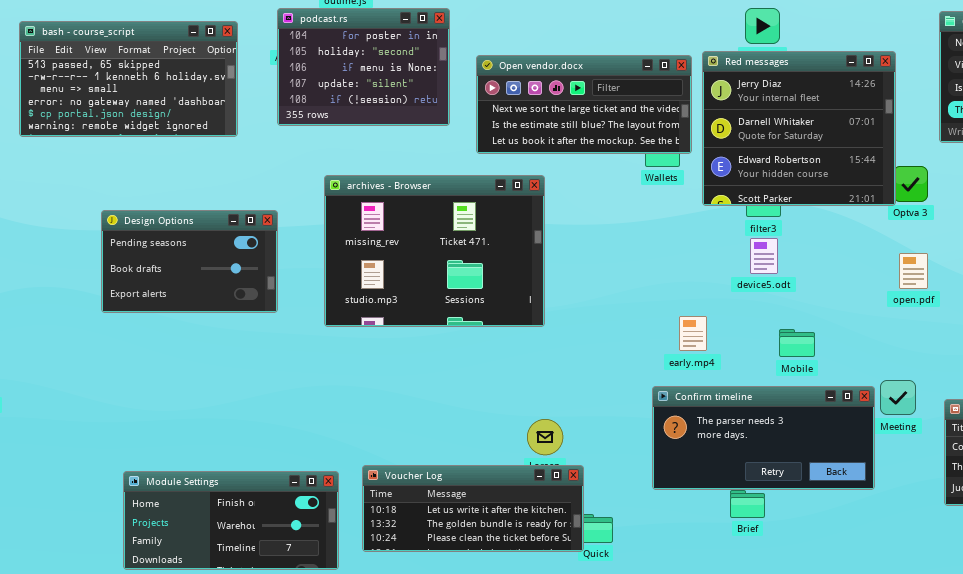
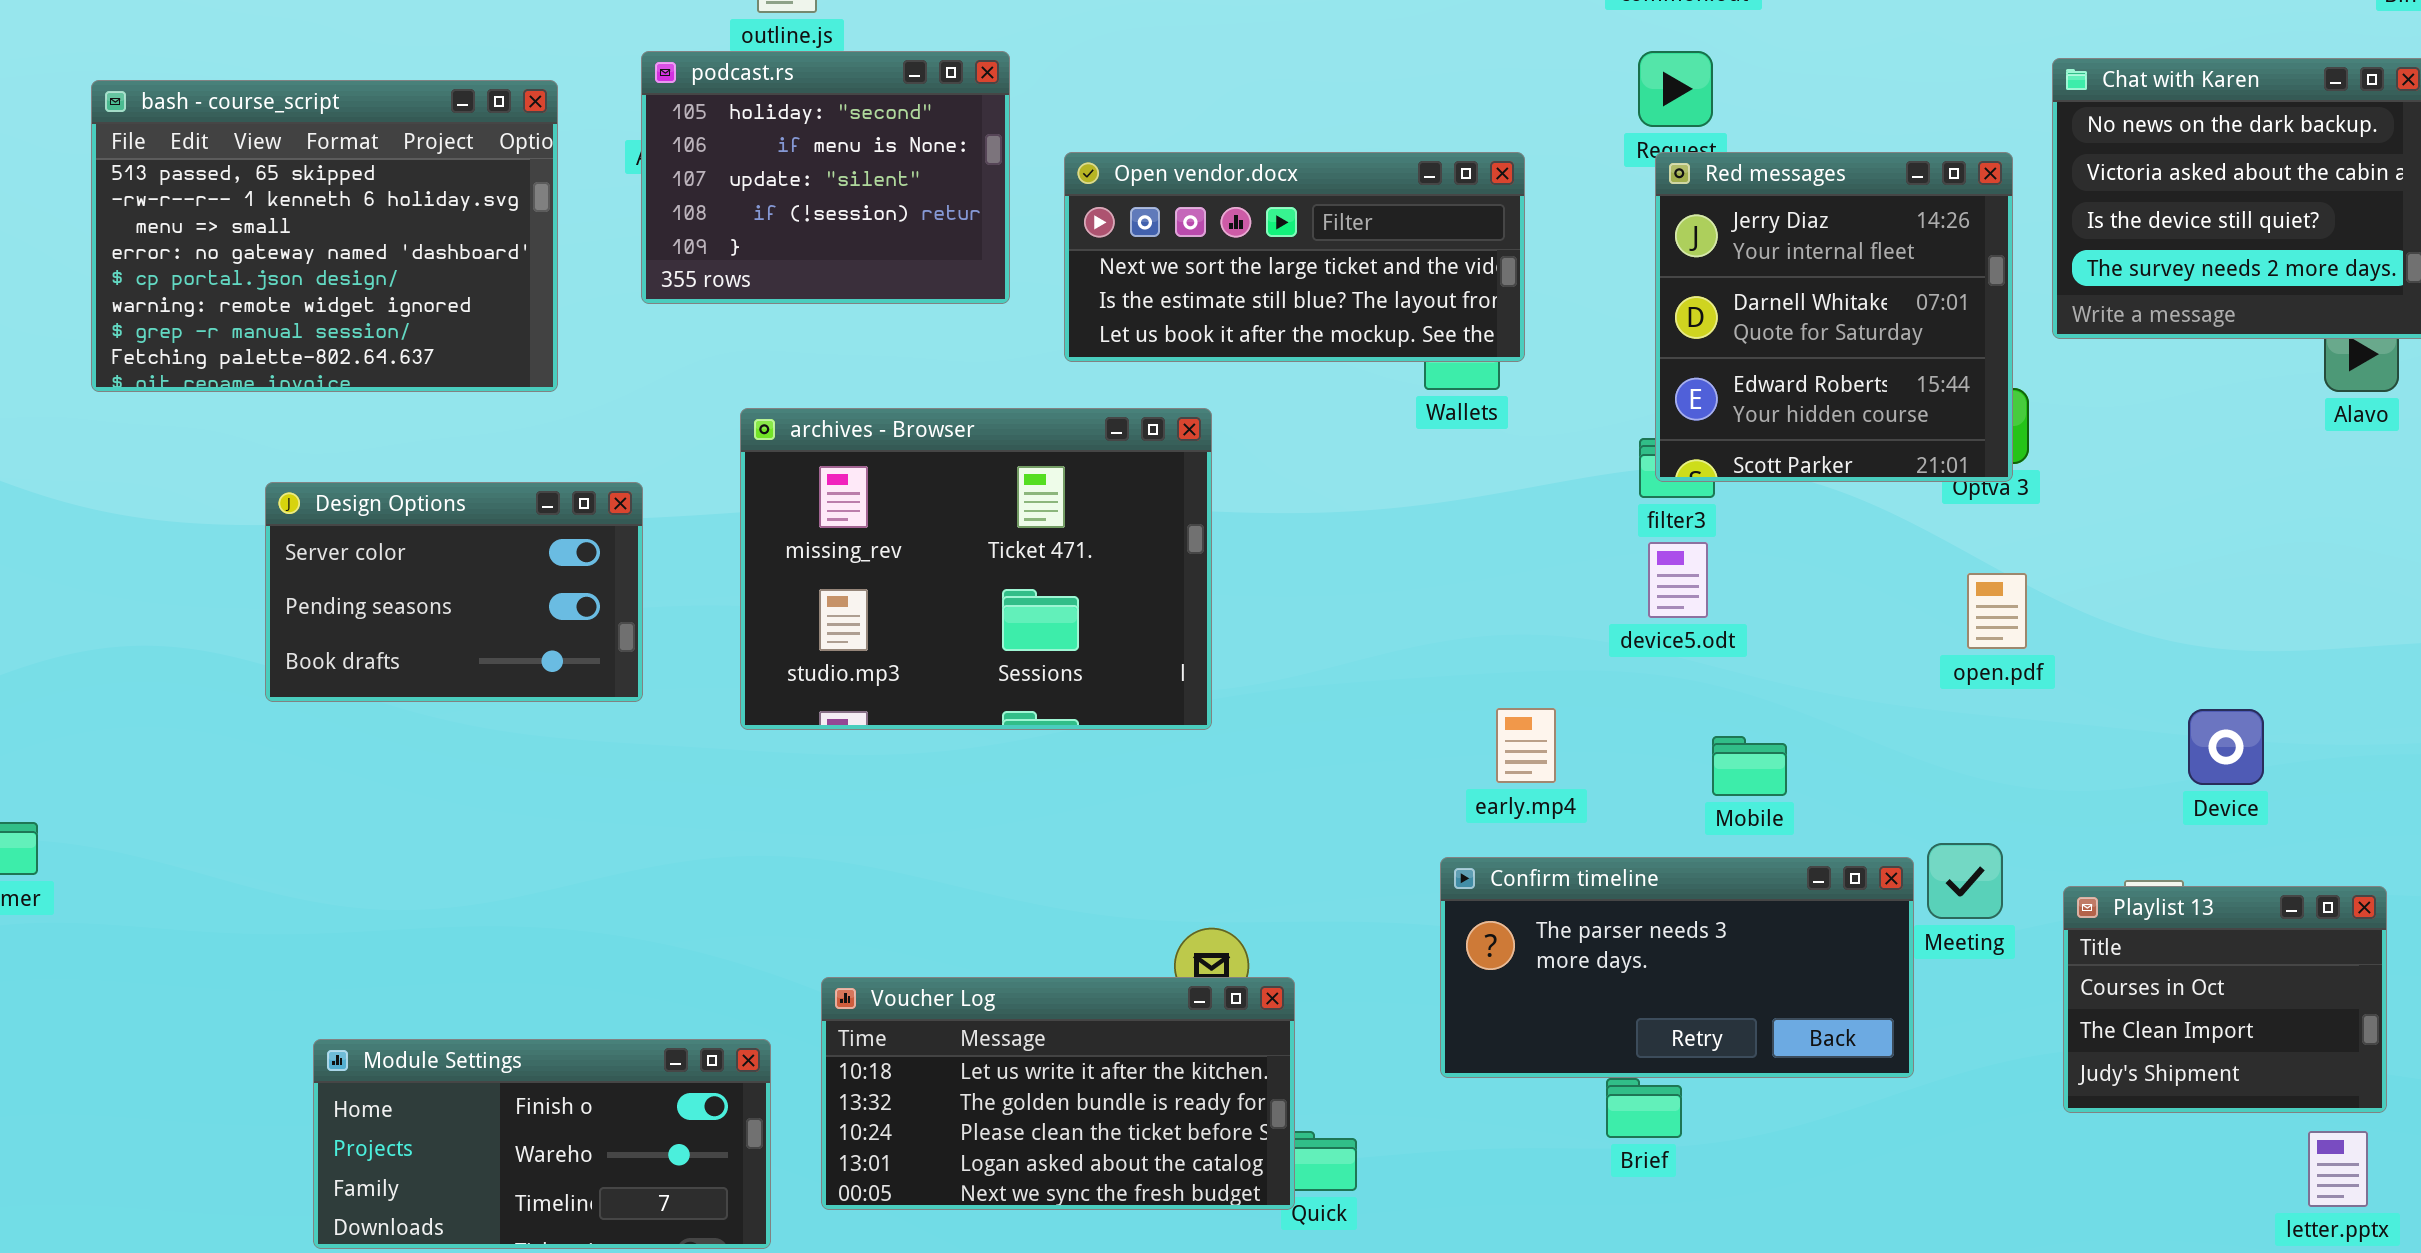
podcast.rs: [277,8,450,126] -> [641,51,1010,304], scrolled down 1 row
bash - course_script: [19,21,238,137] -> [91,80,558,392], resized
Red messages: [702,51,896,206] -> [1655,152,2013,482], moved, resized
Design Options: [101,210,278,313] -> [265,482,643,702], scrolled up 1 row
Voucher Log: [362,465,584,552] -> [821,977,1295,1210], resized

